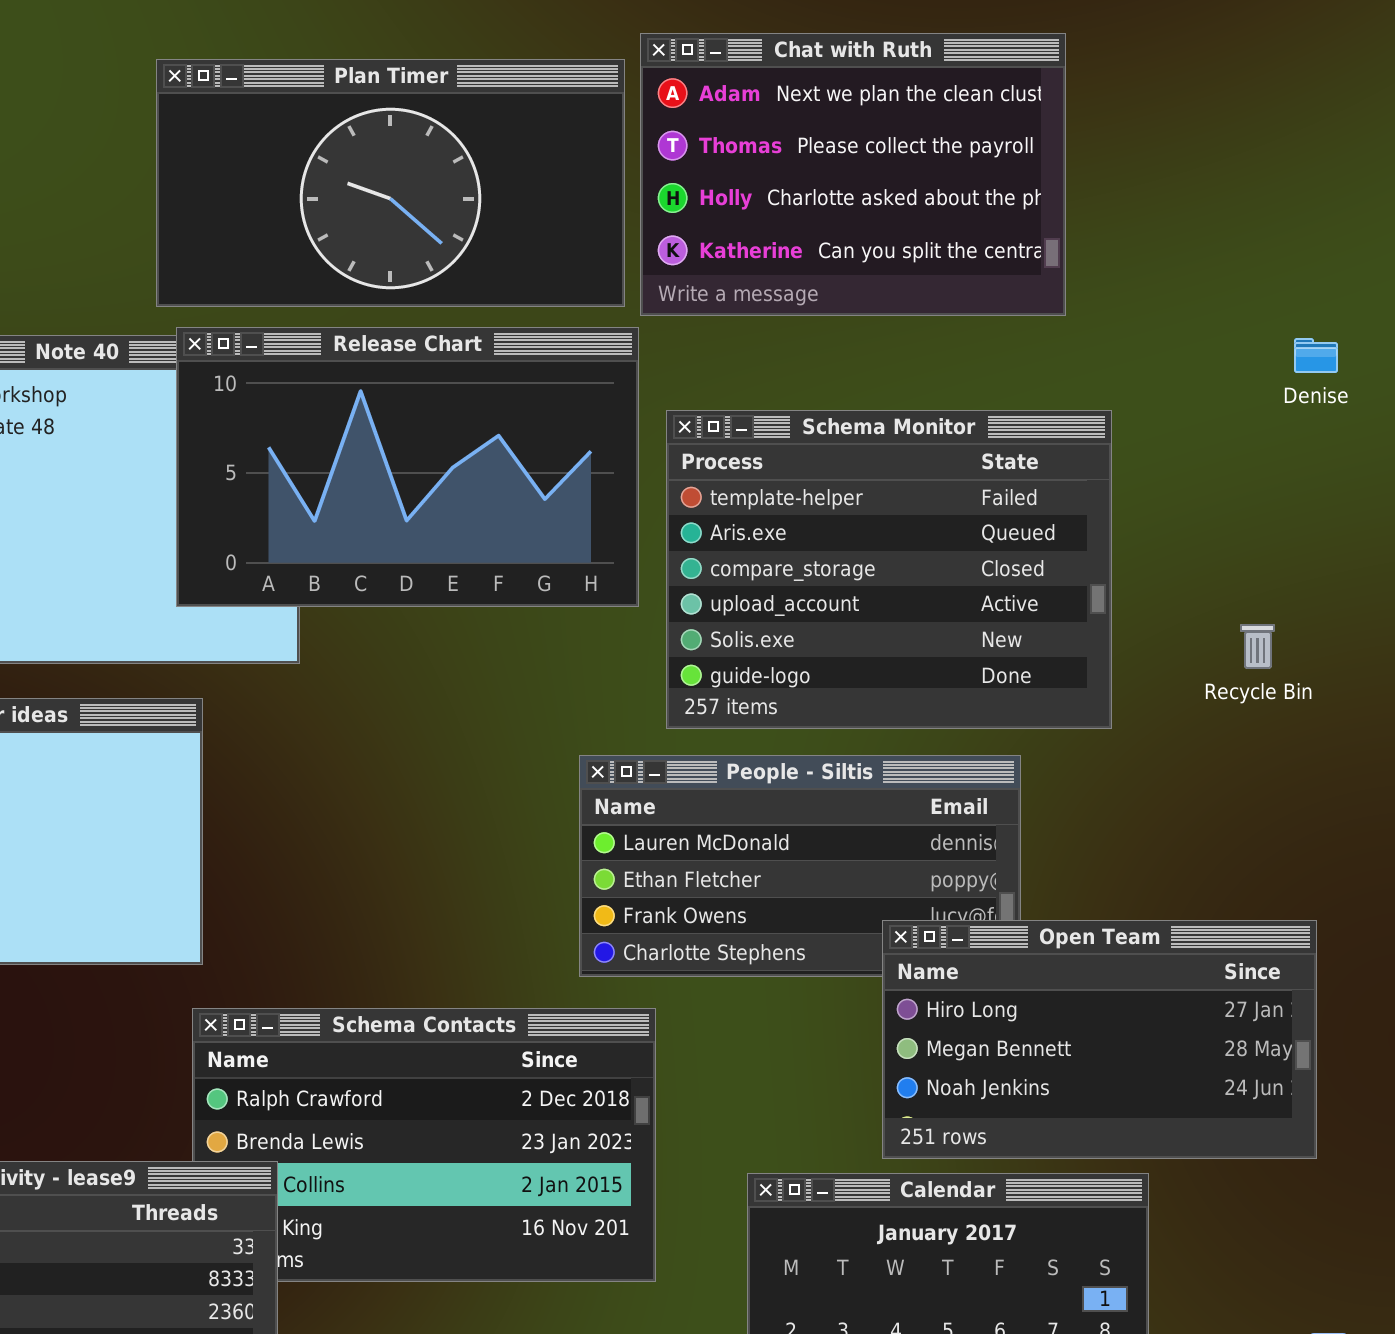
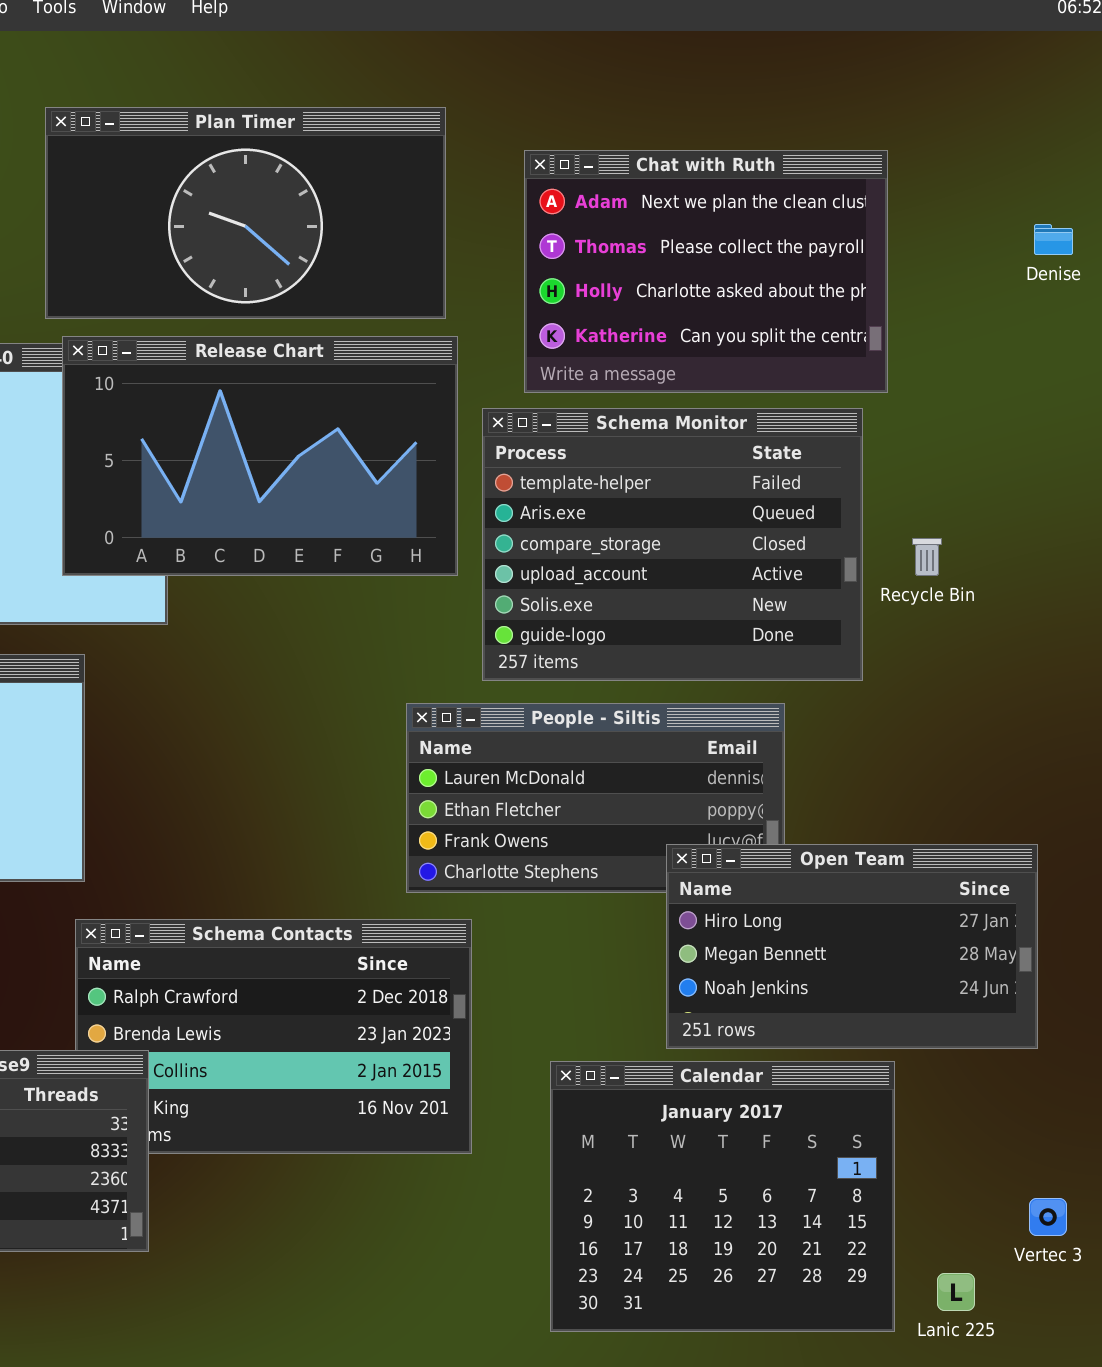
Chat with Ruth: [640,33,1066,316] -> [524,150,888,393], moved
Denise: [1294,338,1338,373] -> [1034,224,1073,255], moved
Recycle Bin: [1240,624,1275,669] -> [912,538,942,576], moved

